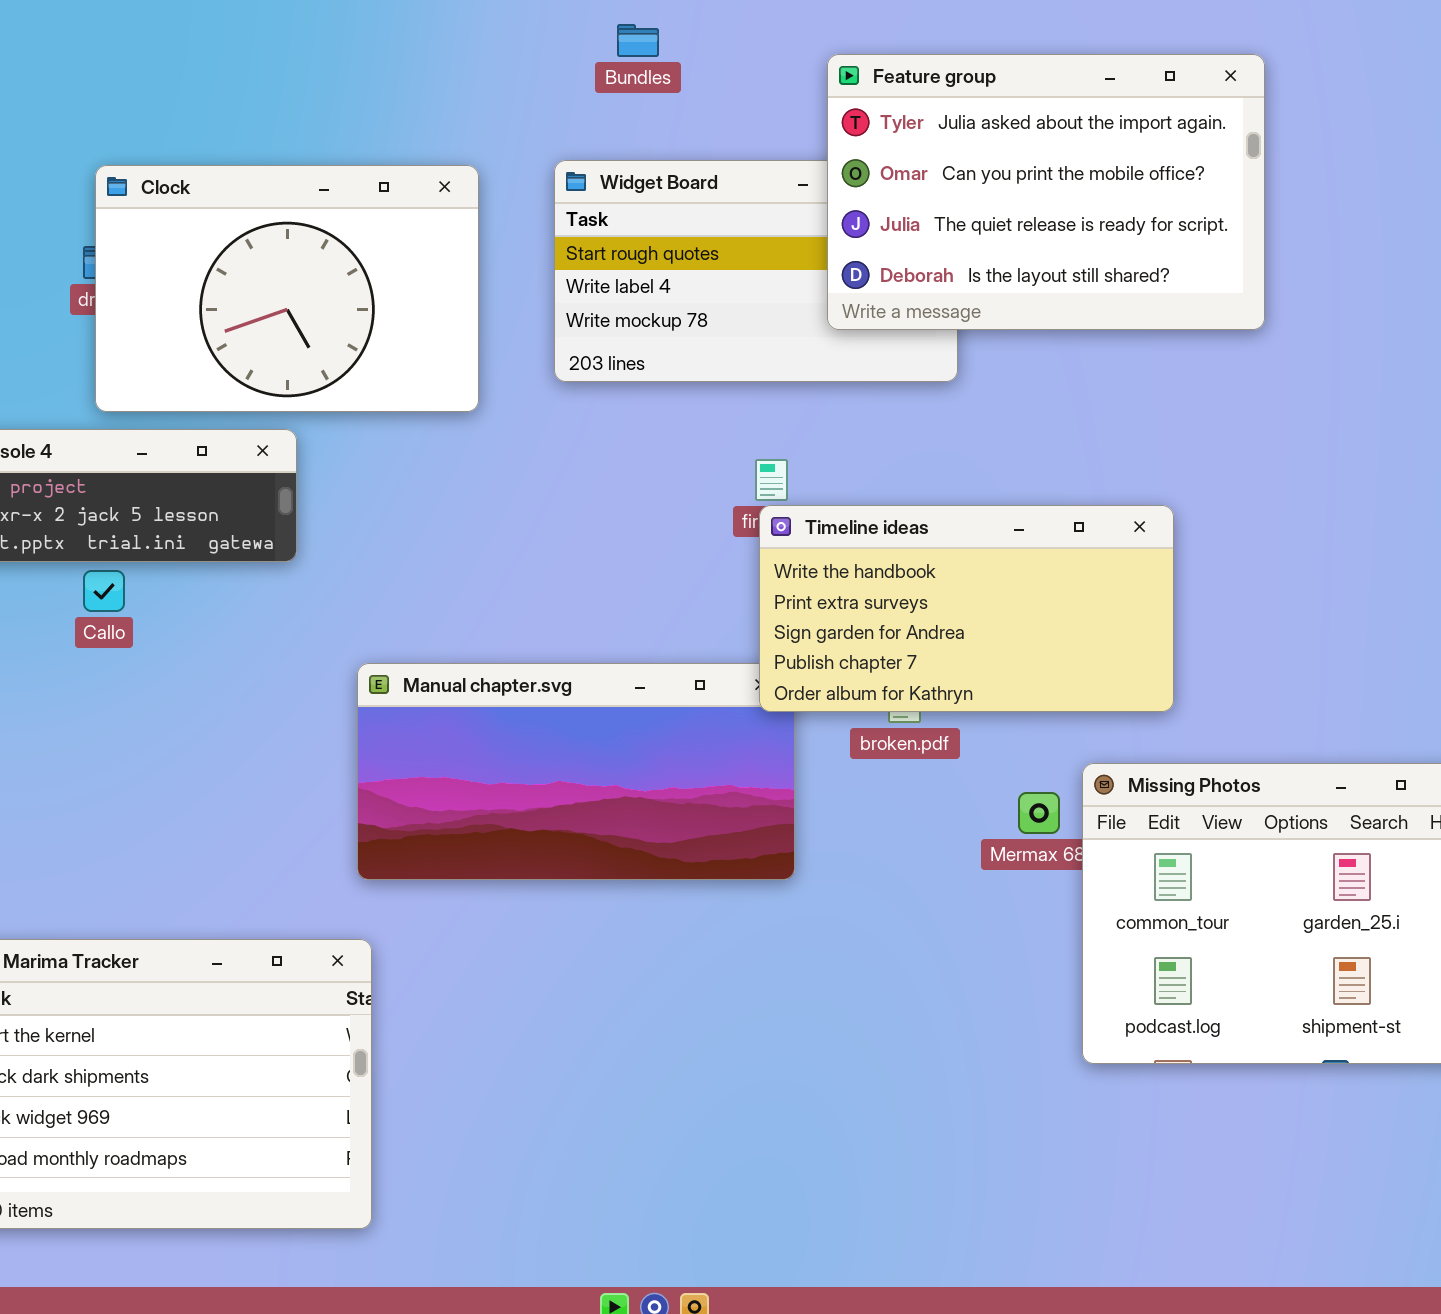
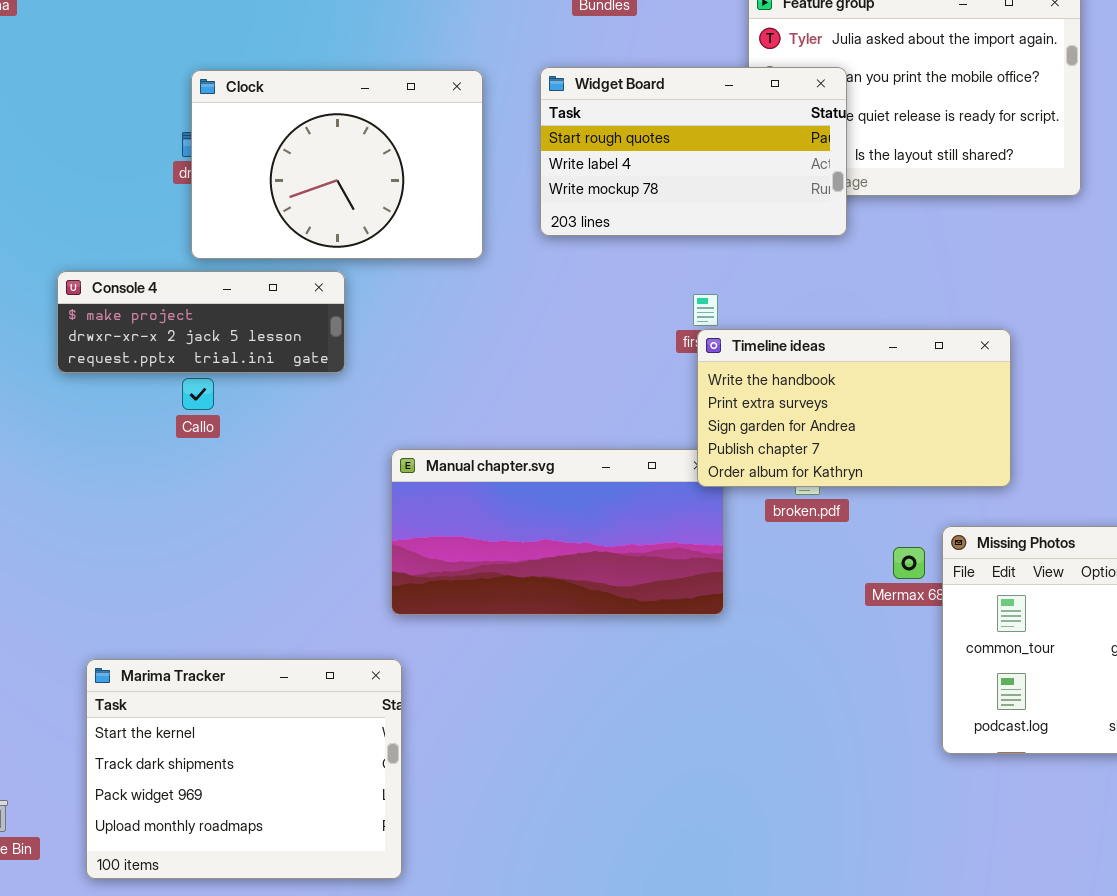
Widget Board: [554,160,958,382] -> [540,67,847,236], raised

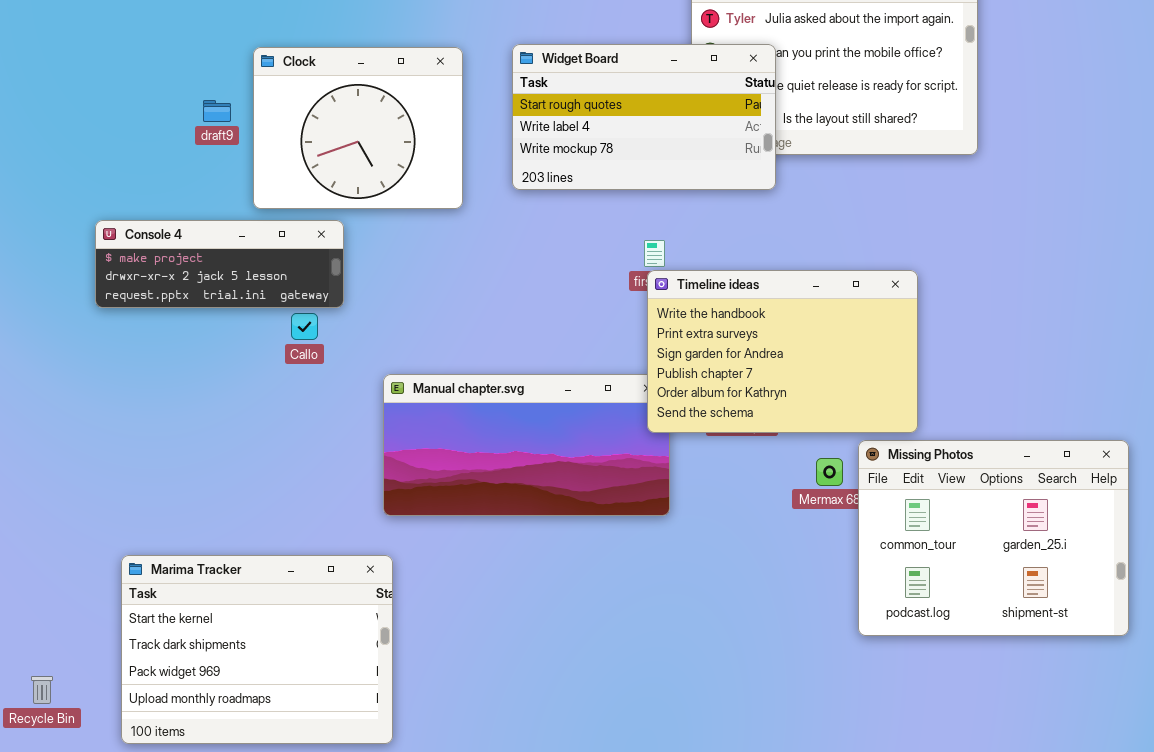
Clock: [191,70,483,259] -> [253,47,463,209], resized
Timeline ideas: [697,329,1011,487] -> [647,270,918,433], resized
Callo: [182,378,214,410] -> [291,313,318,340], moved

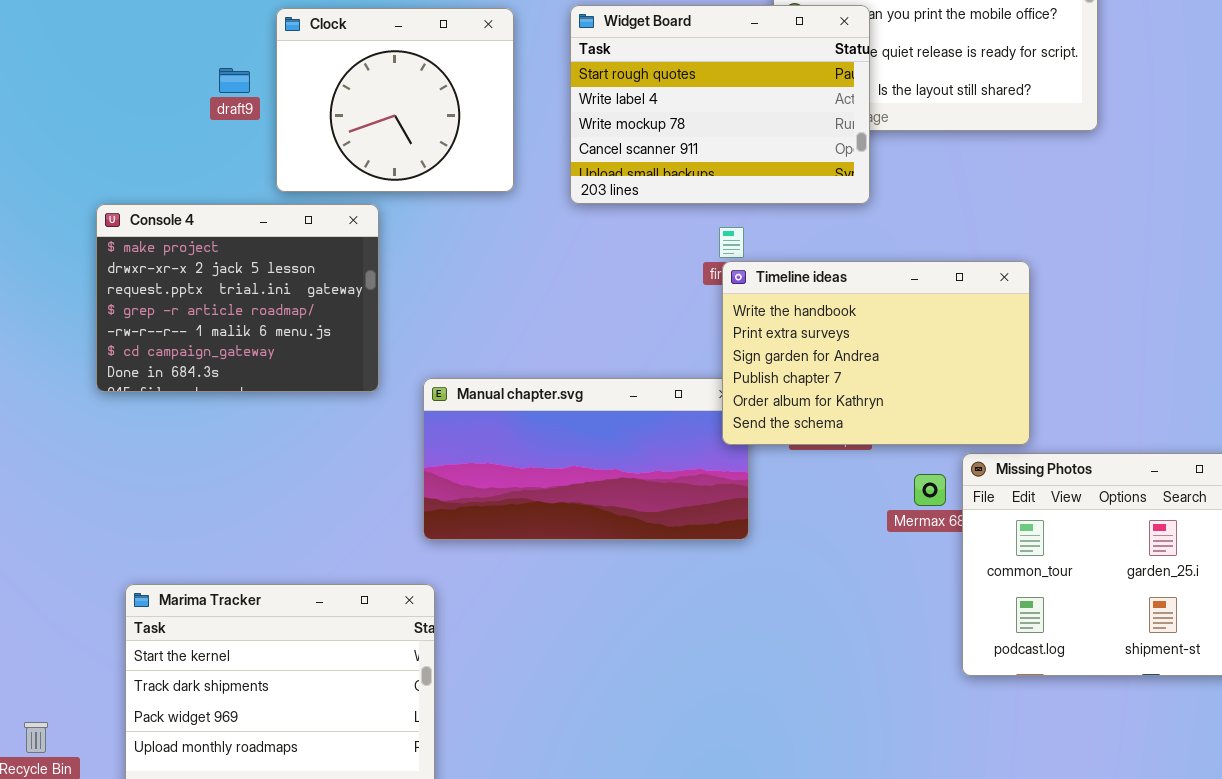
Widget Board: [512,44,776,190] -> [570,5,870,204], resized
Console 4: [95,220,344,308] -> [96,204,379,392], resized

